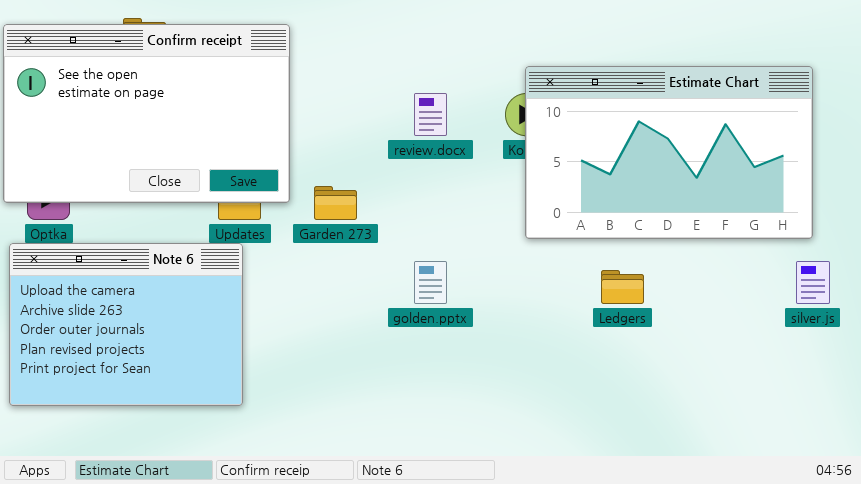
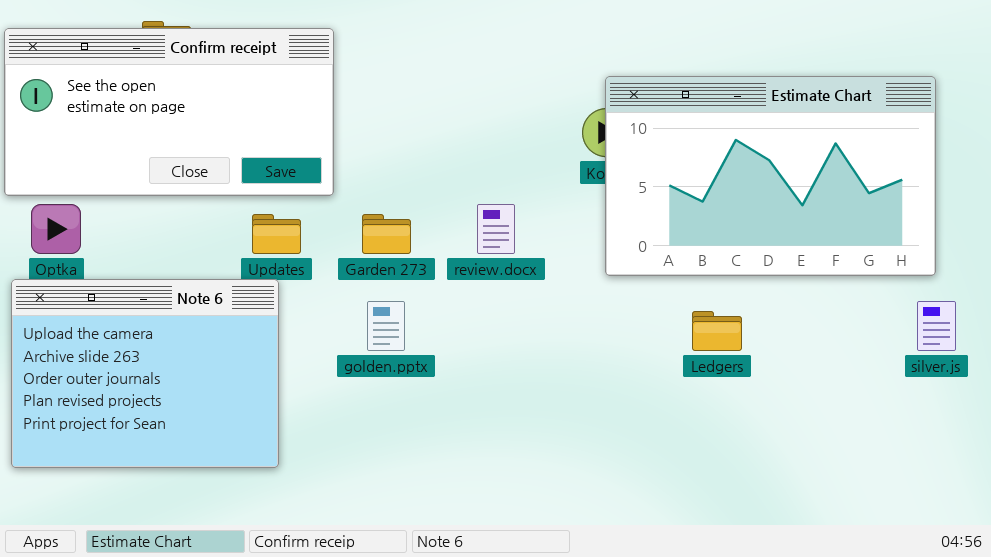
Confirm receipt: [3,24,290,203] -> [4,28,334,196], resized
review.docx: [414,93,447,136] -> [477,204,515,254], moved
golden.pptx: [414,261,447,304] -> [367,301,405,351], moved

